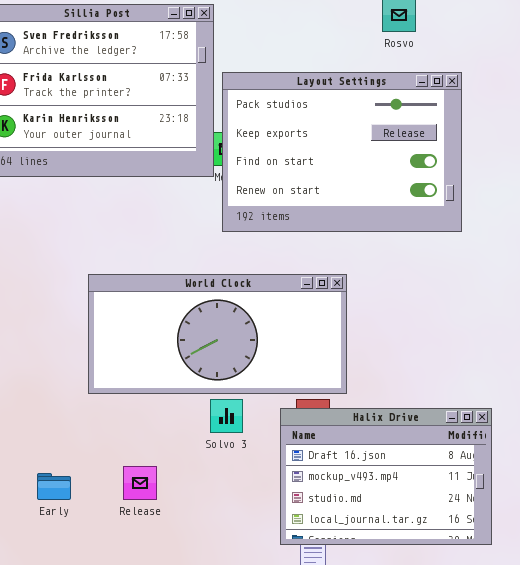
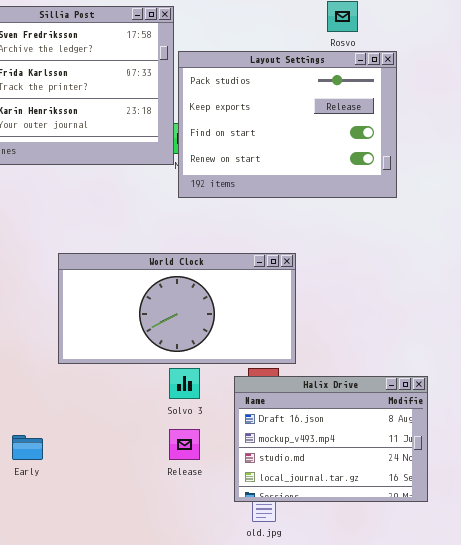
Layout Settings: [222,72,462,232] -> [178,51,397,198], moved
Release: [123,466,157,500] -> [169,429,200,460], moved

